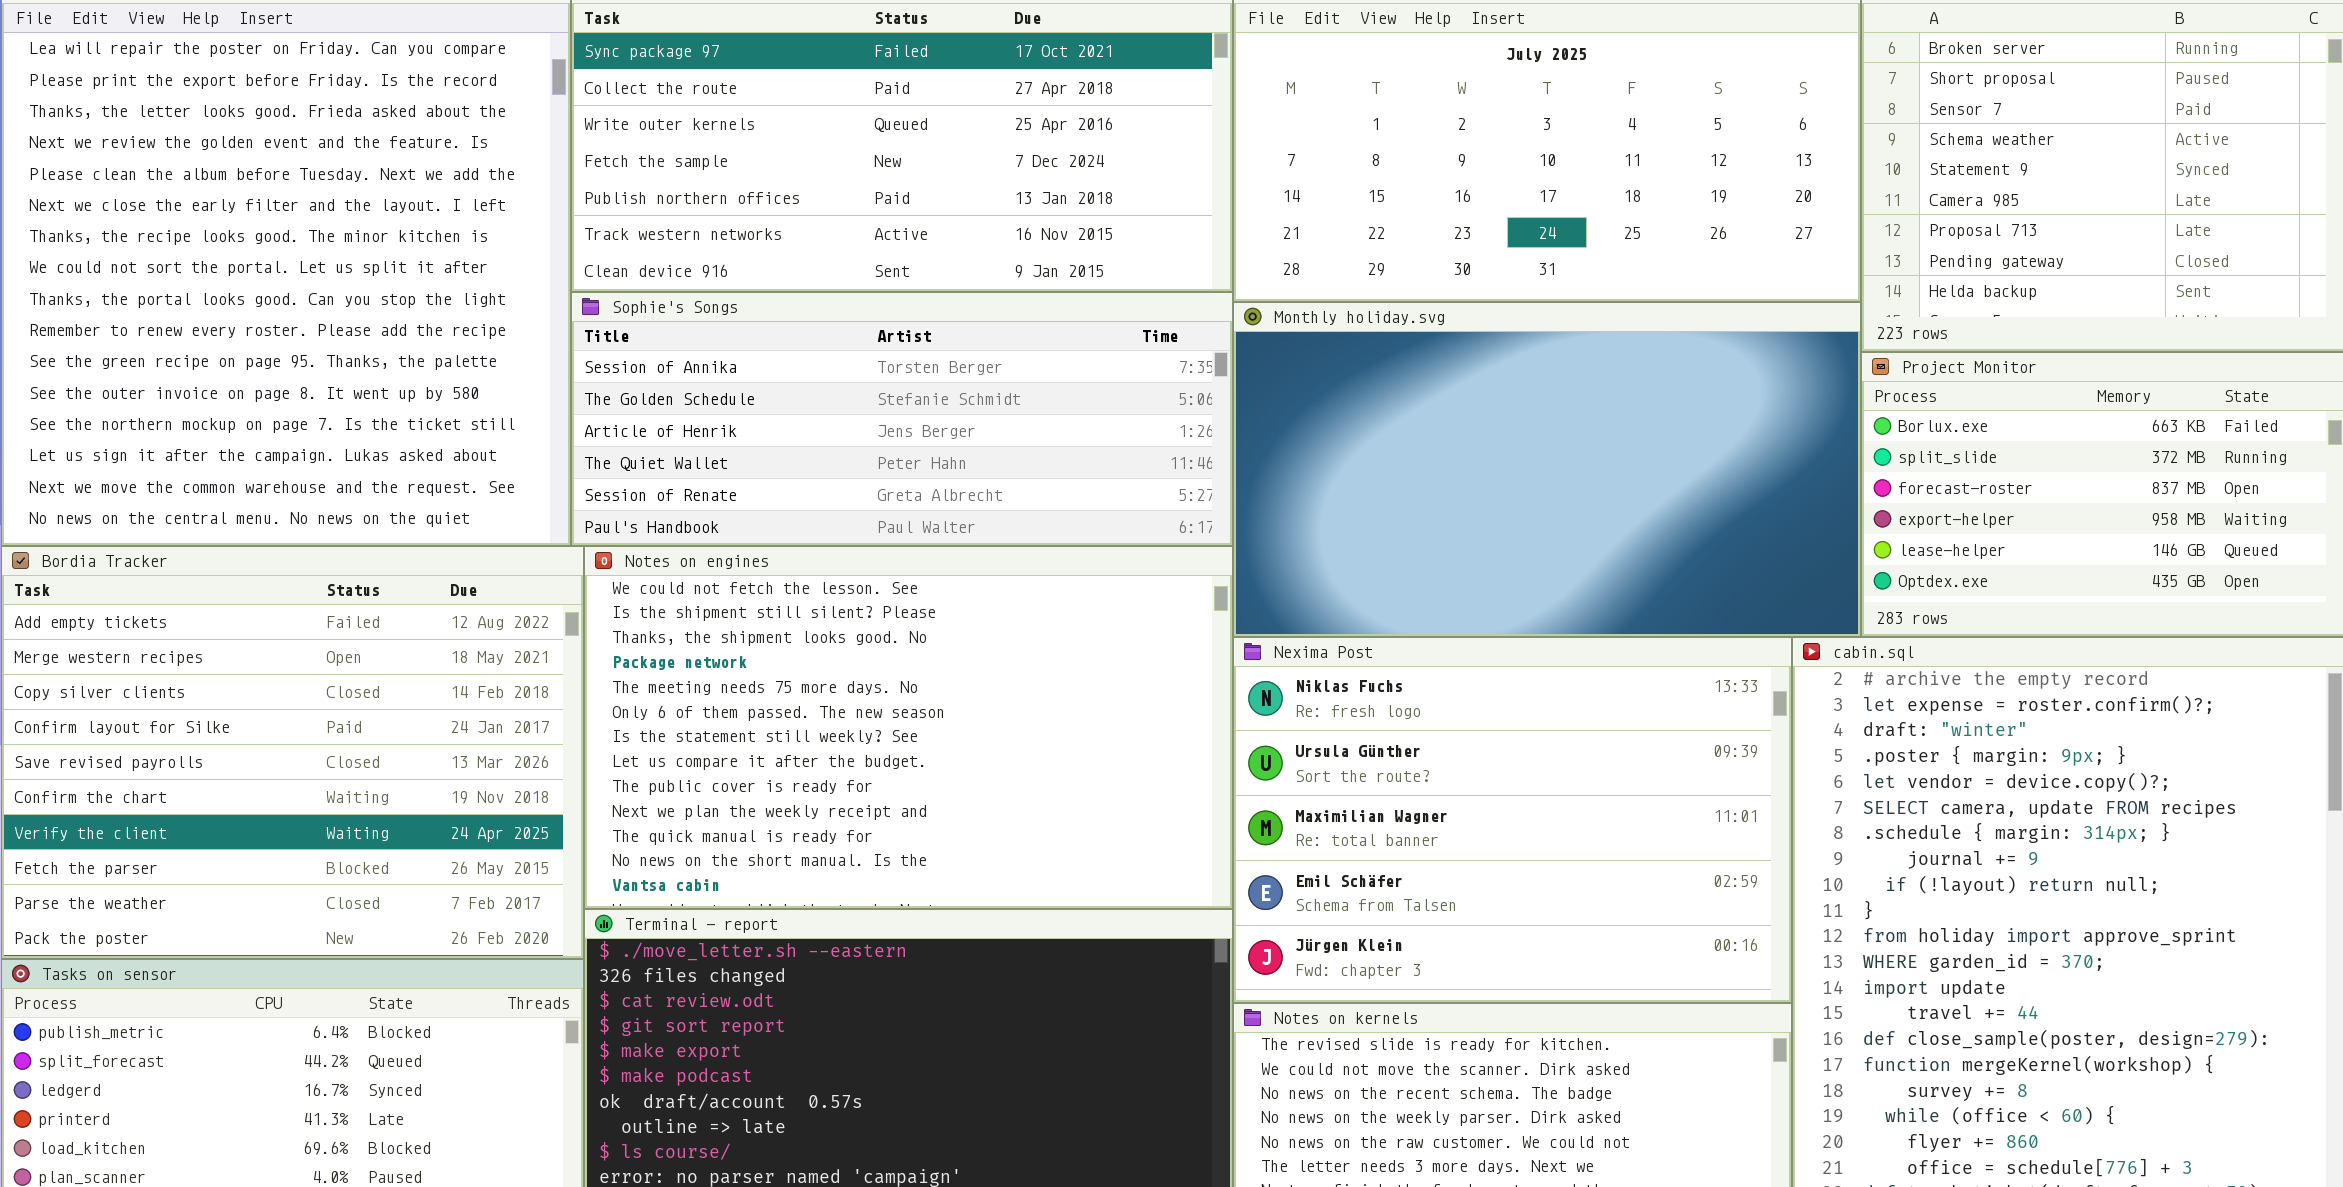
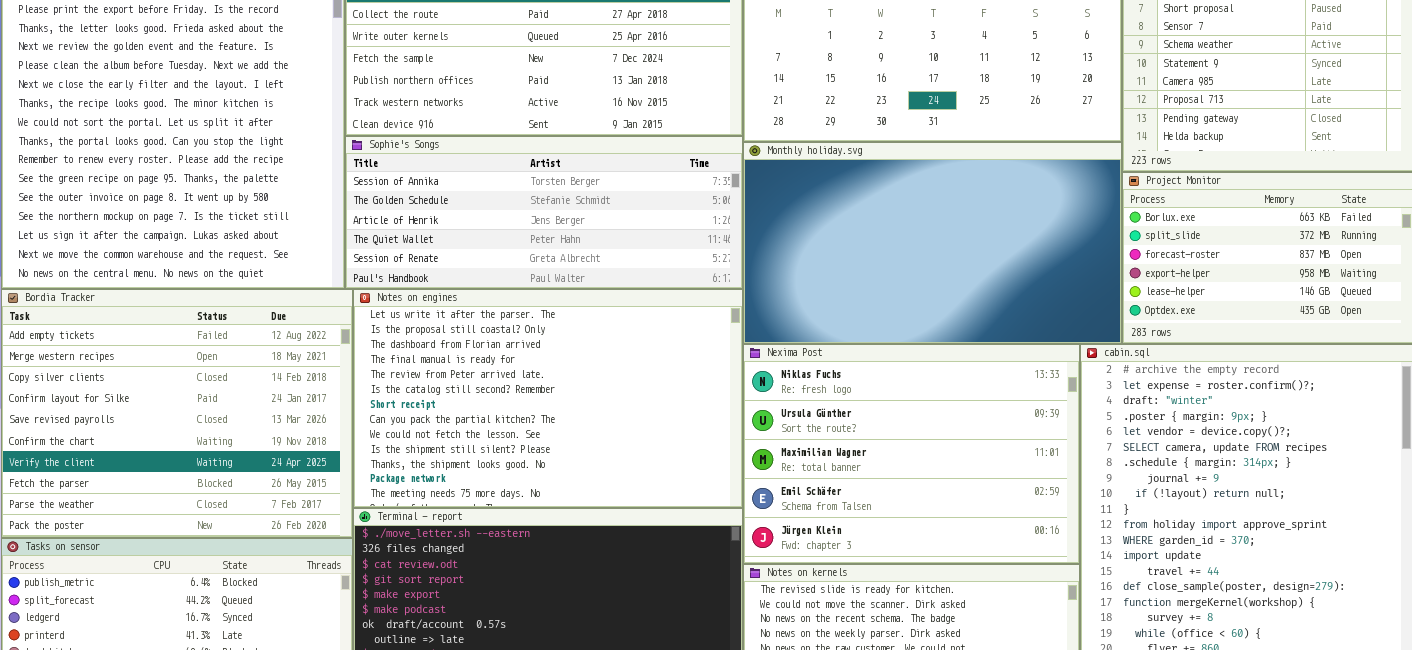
Notes on engines: [584,546,1233,909] -> [353,289,743,508], scrolled up 8 rows

